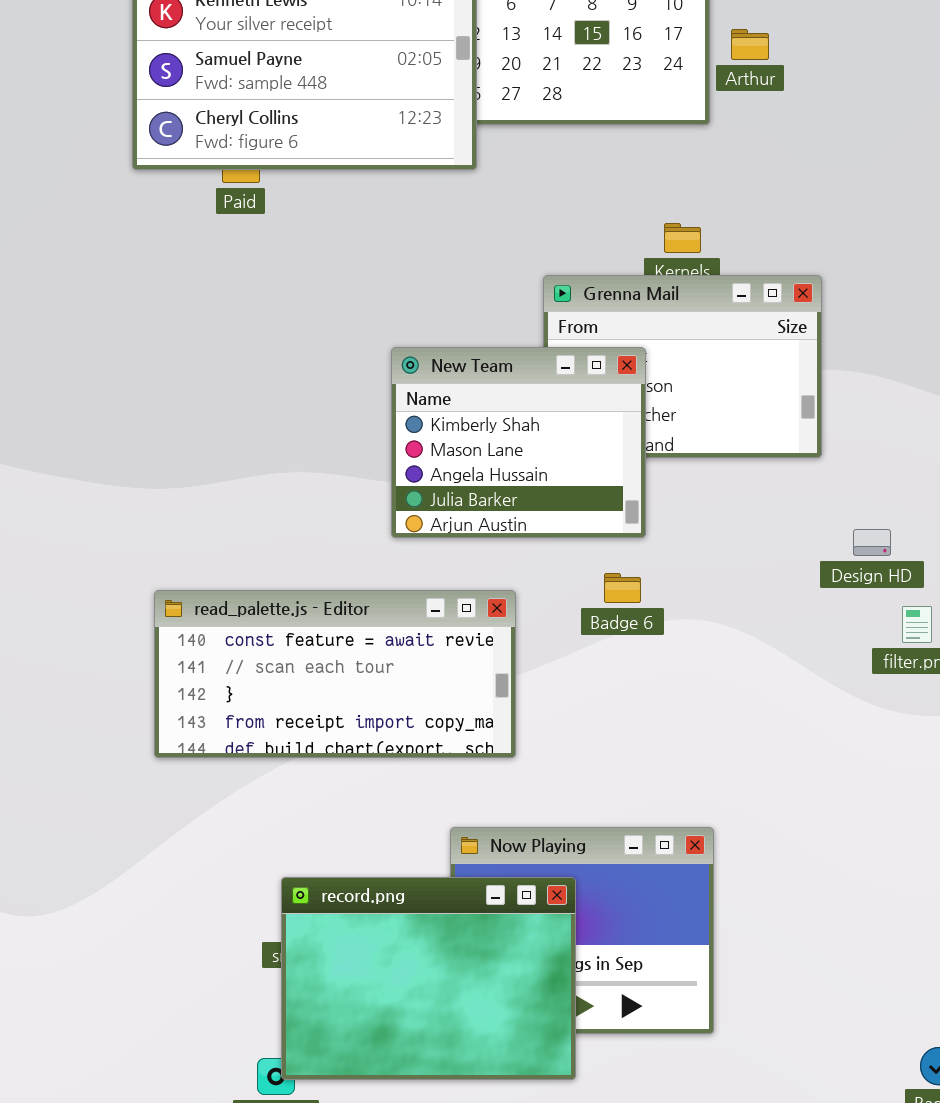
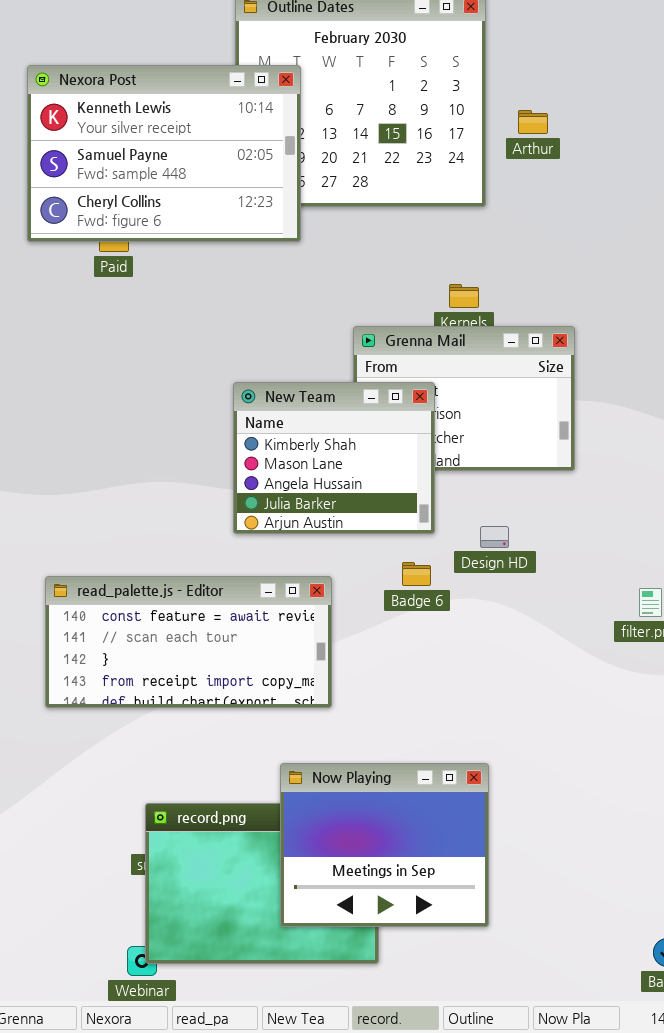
Arthur: [731,29,769,60] -> [518,110,548,134], moved
Design HD: [853,529,891,556] -> [480,526,509,548], moved
Now Playing: [450,827,714,1034] -> [280,763,489,927], raised

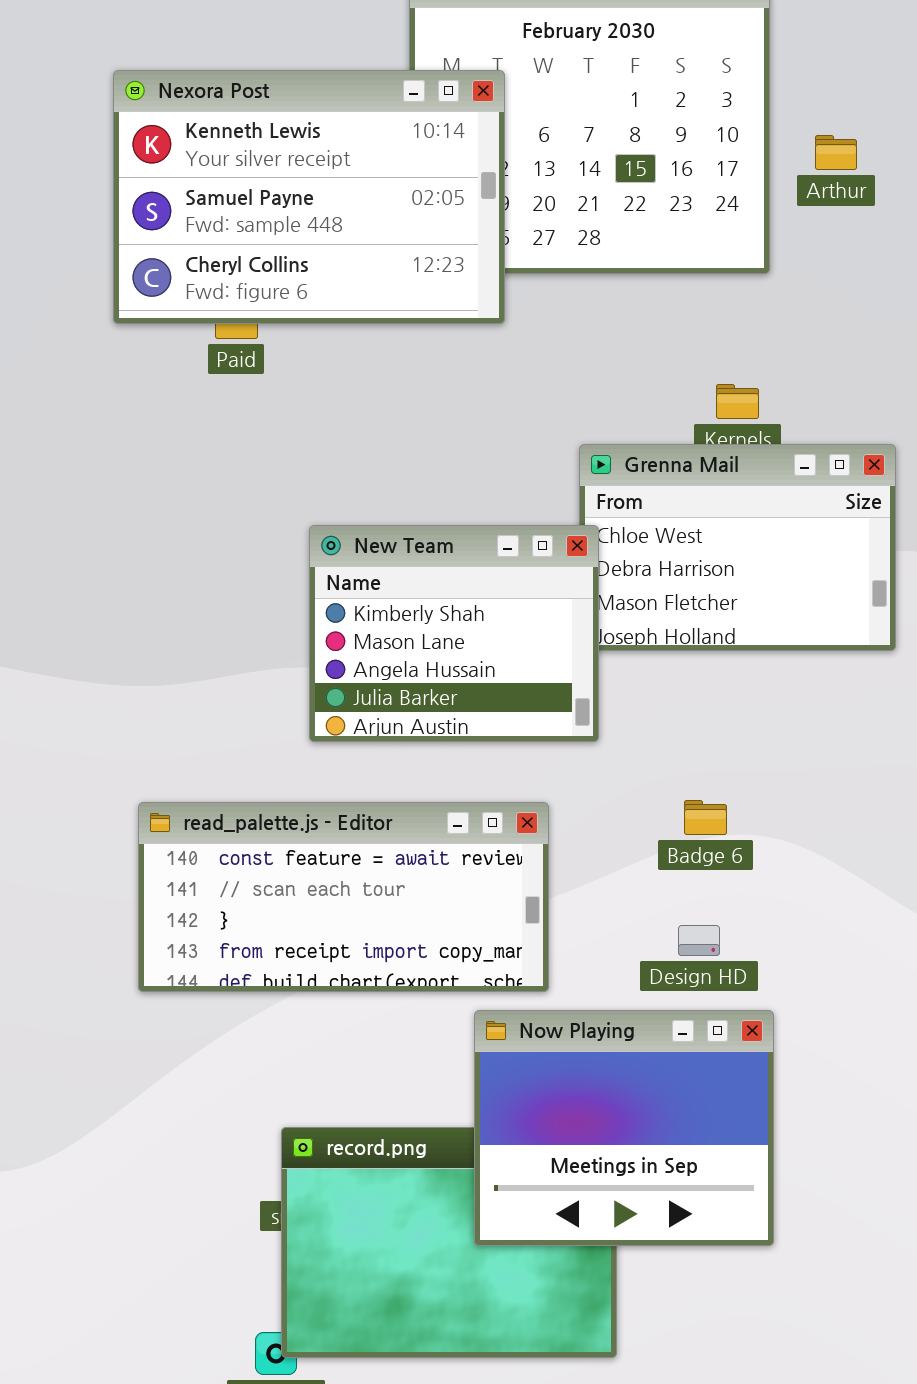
New Team: [233,382,435,534] -> [309,525,599,742], moved
Design HD: [480,526,509,548] -> [678,925,720,956], moved
Badge 6: [402,562,431,586] -> [684,800,727,835], moved
Now Playing: [280,763,489,927] -> [474,1010,774,1246], moved

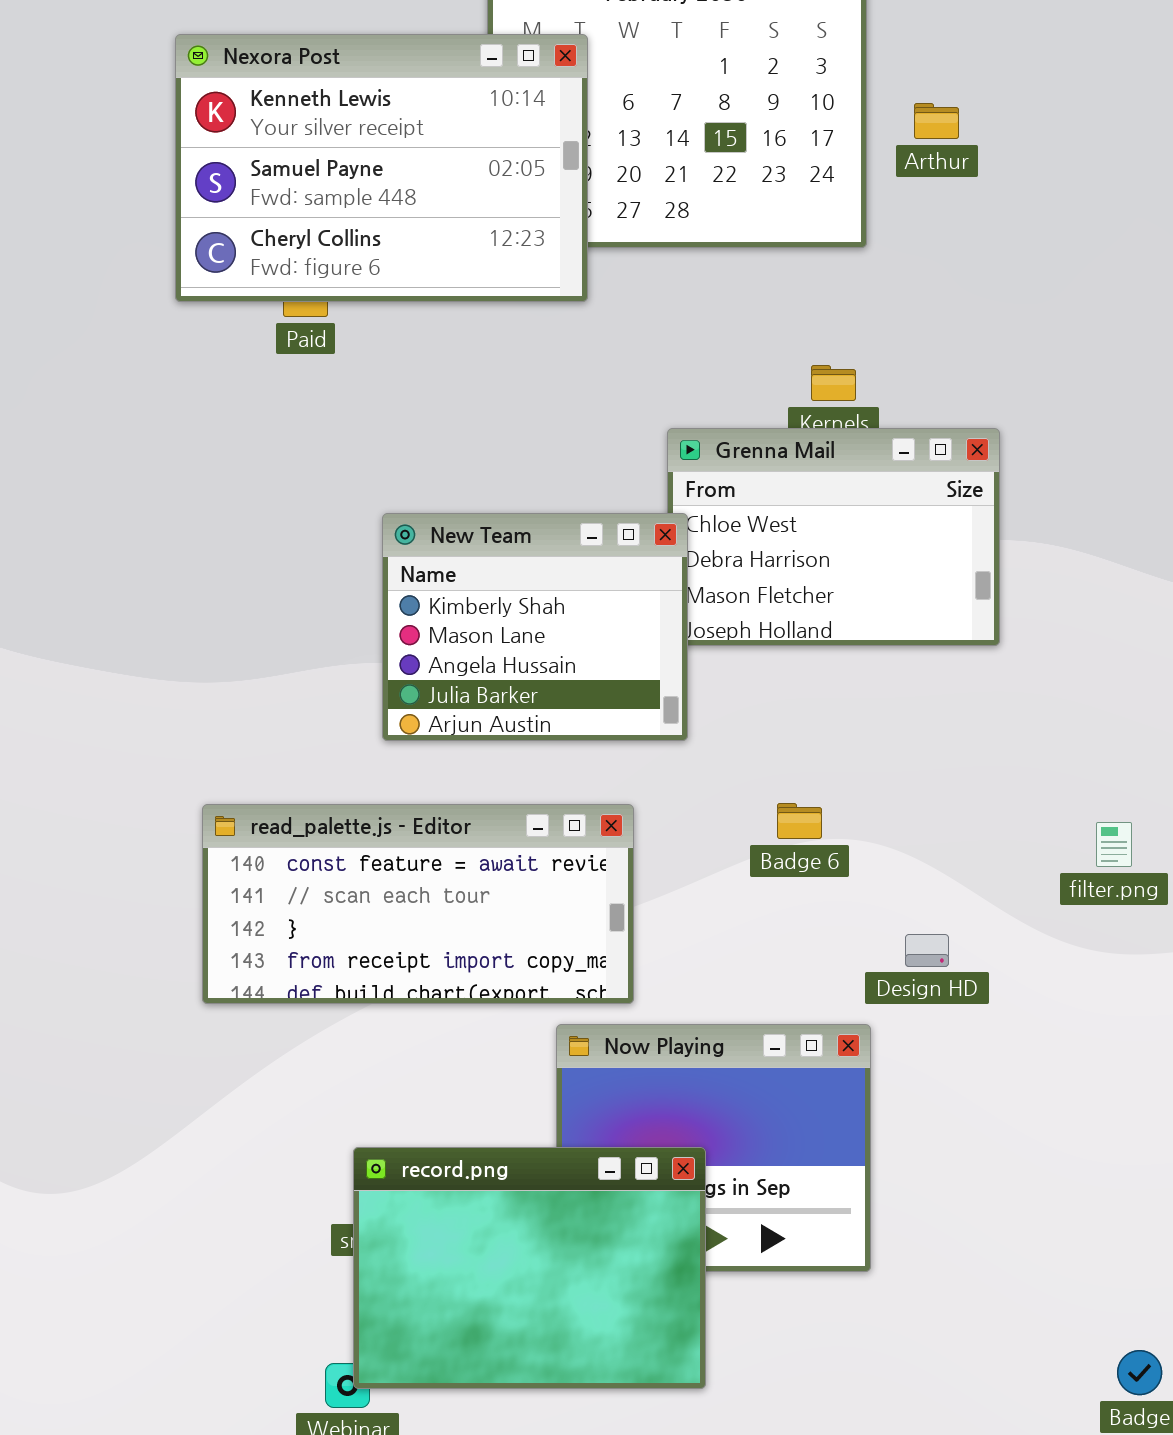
Design HD: [678,925,720,956] -> [905,934,949,967], moved
record.png: [281,1127,617,1358] -> [353,1147,706,1389], raised

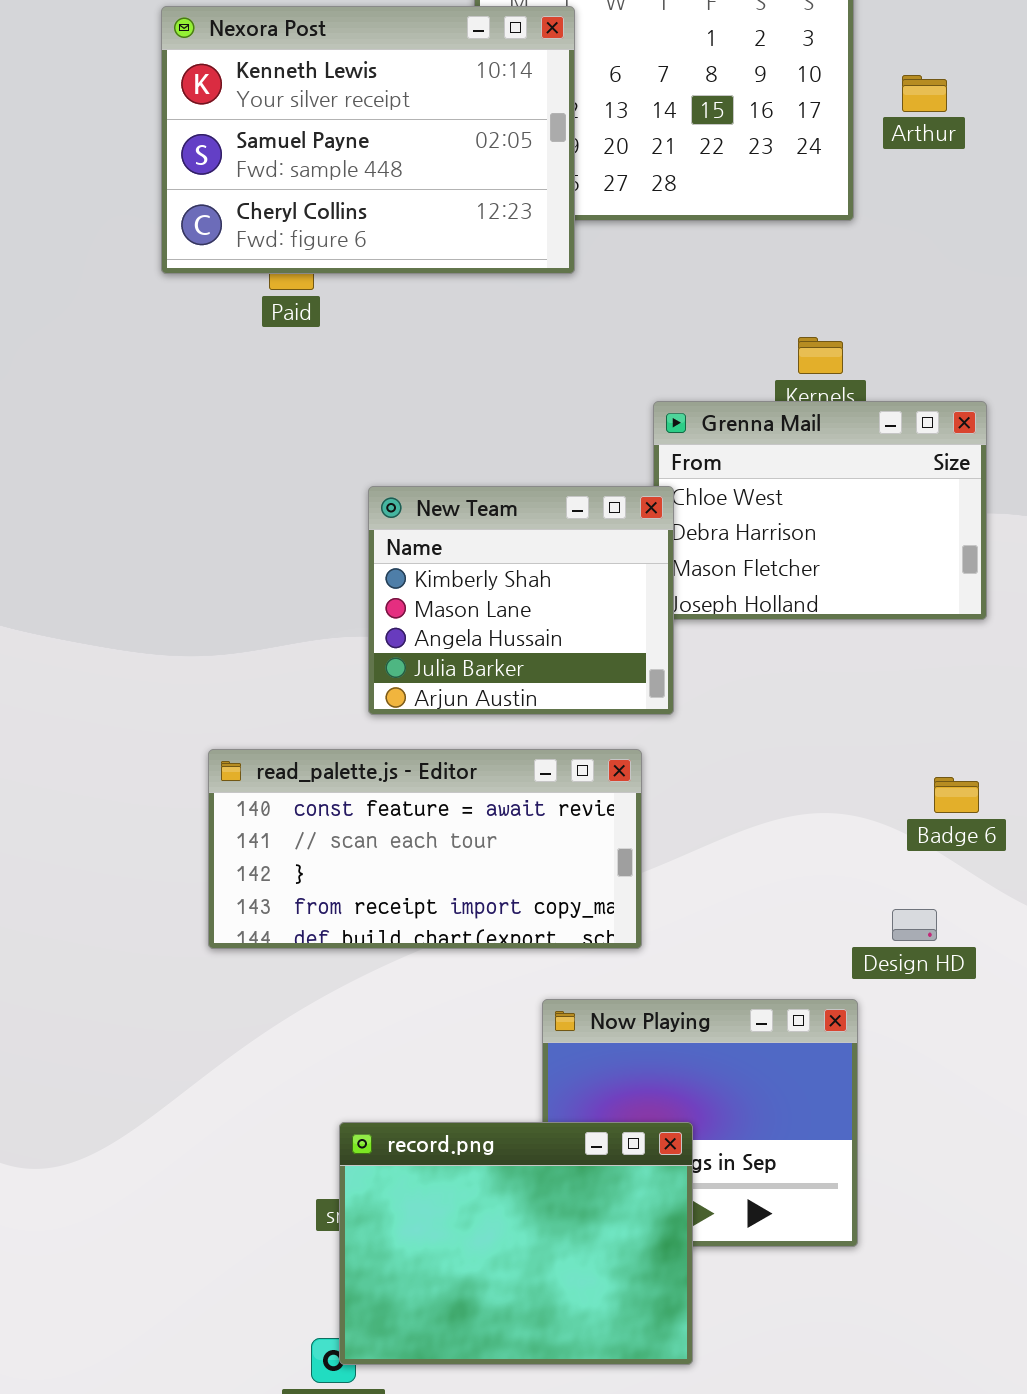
Badge 6: [777,803,822,839] -> [934,777,979,813], moved
read_palette.js - Editor: [202,804,634,1004] -> [208,749,642,949], moved

